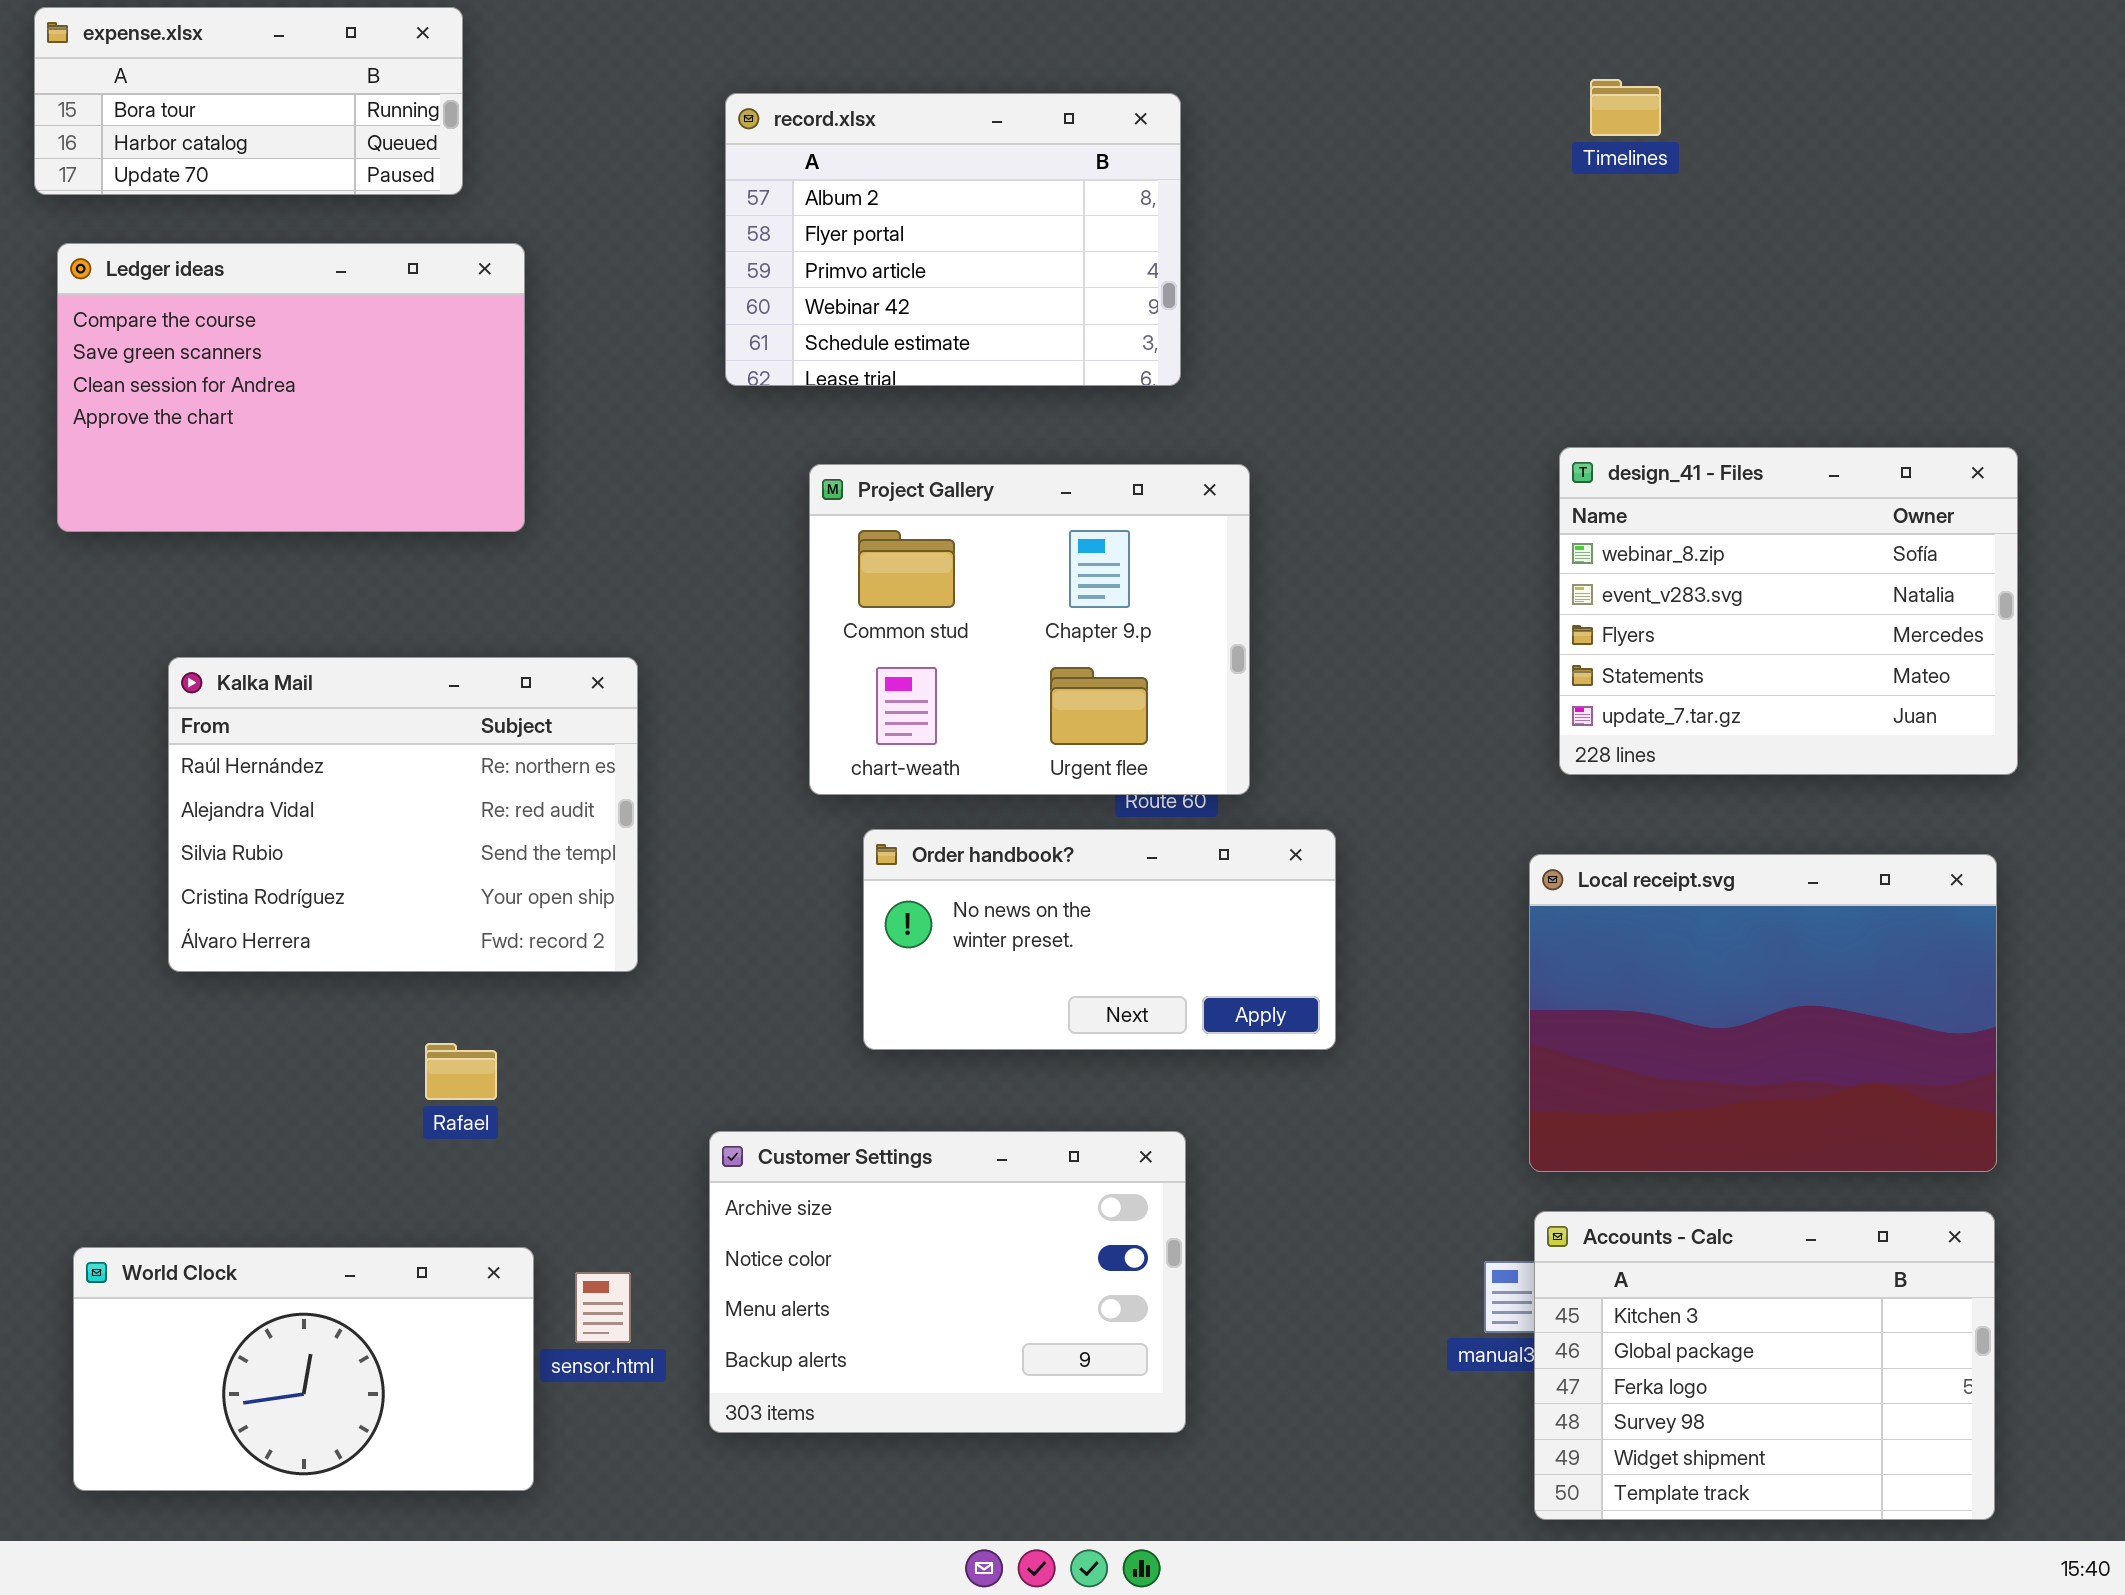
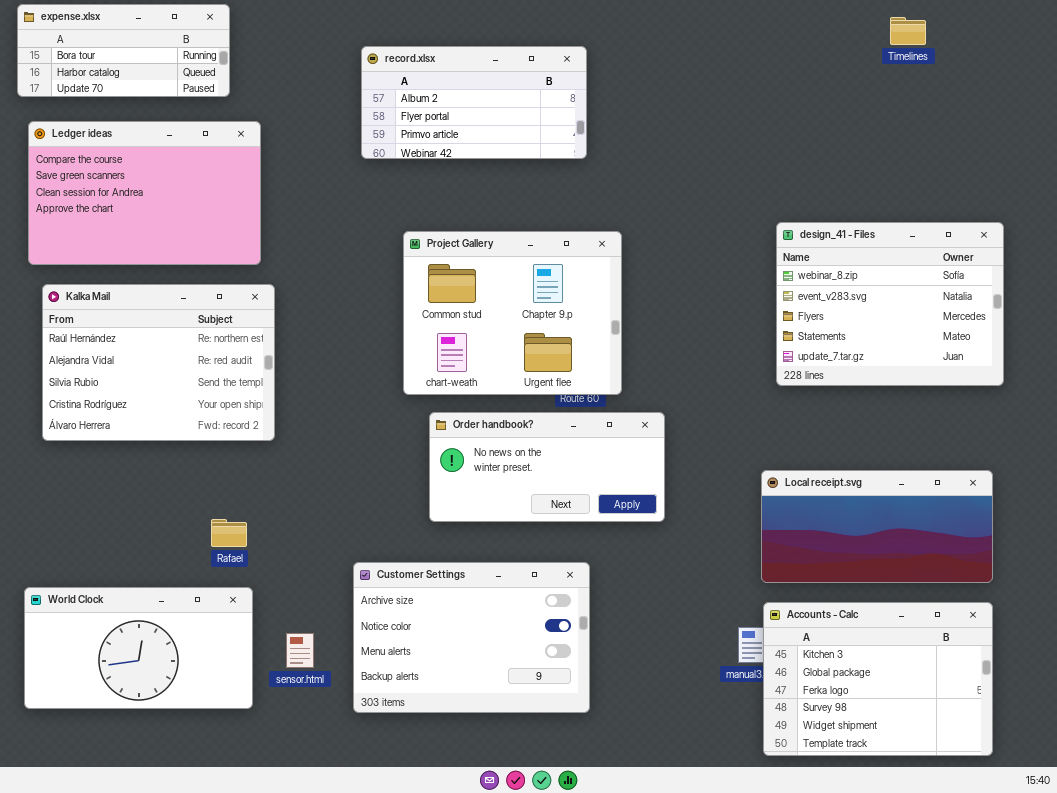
Timelines: [1590,79,1661,136] -> [890,17,926,45], moved
record.xlsx: [725,93,1181,386] -> [361,46,587,159], resized
Kalka Mail: [168,657,638,972] -> [42,284,275,441], moved
Local receipt.svg: [1529,854,1997,1172] -> [761,470,993,583], resized
World Clock: [73,1247,534,1491] -> [24,587,253,709], moved

